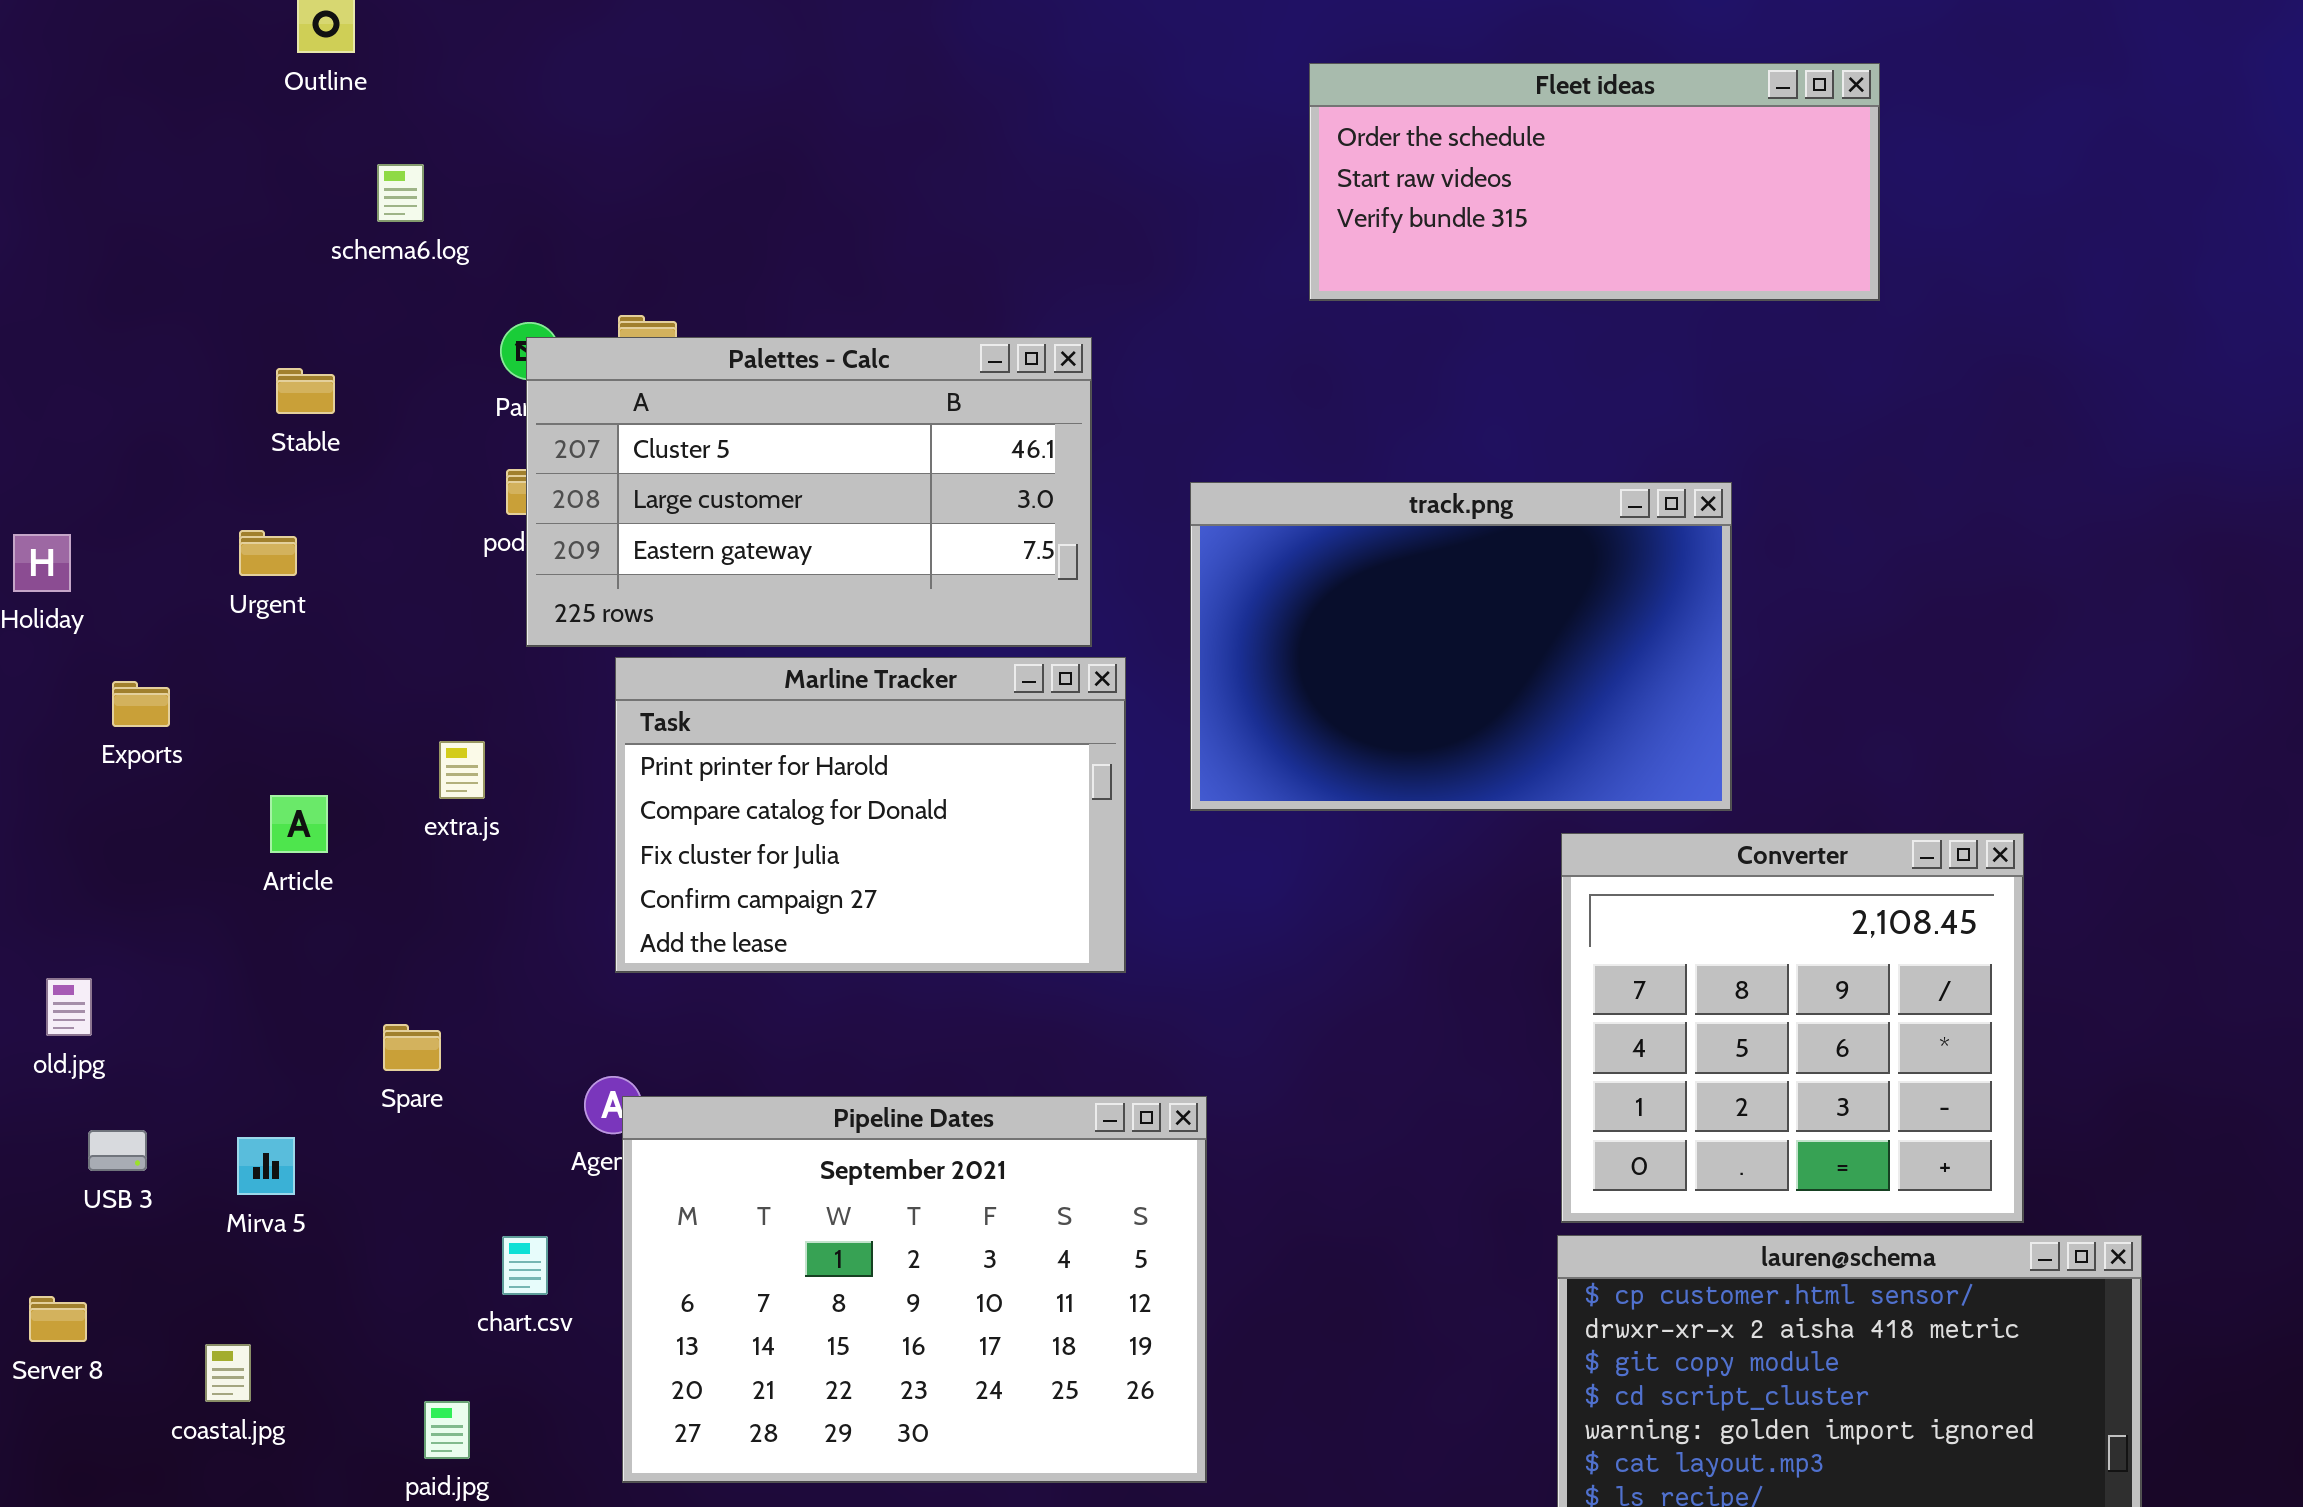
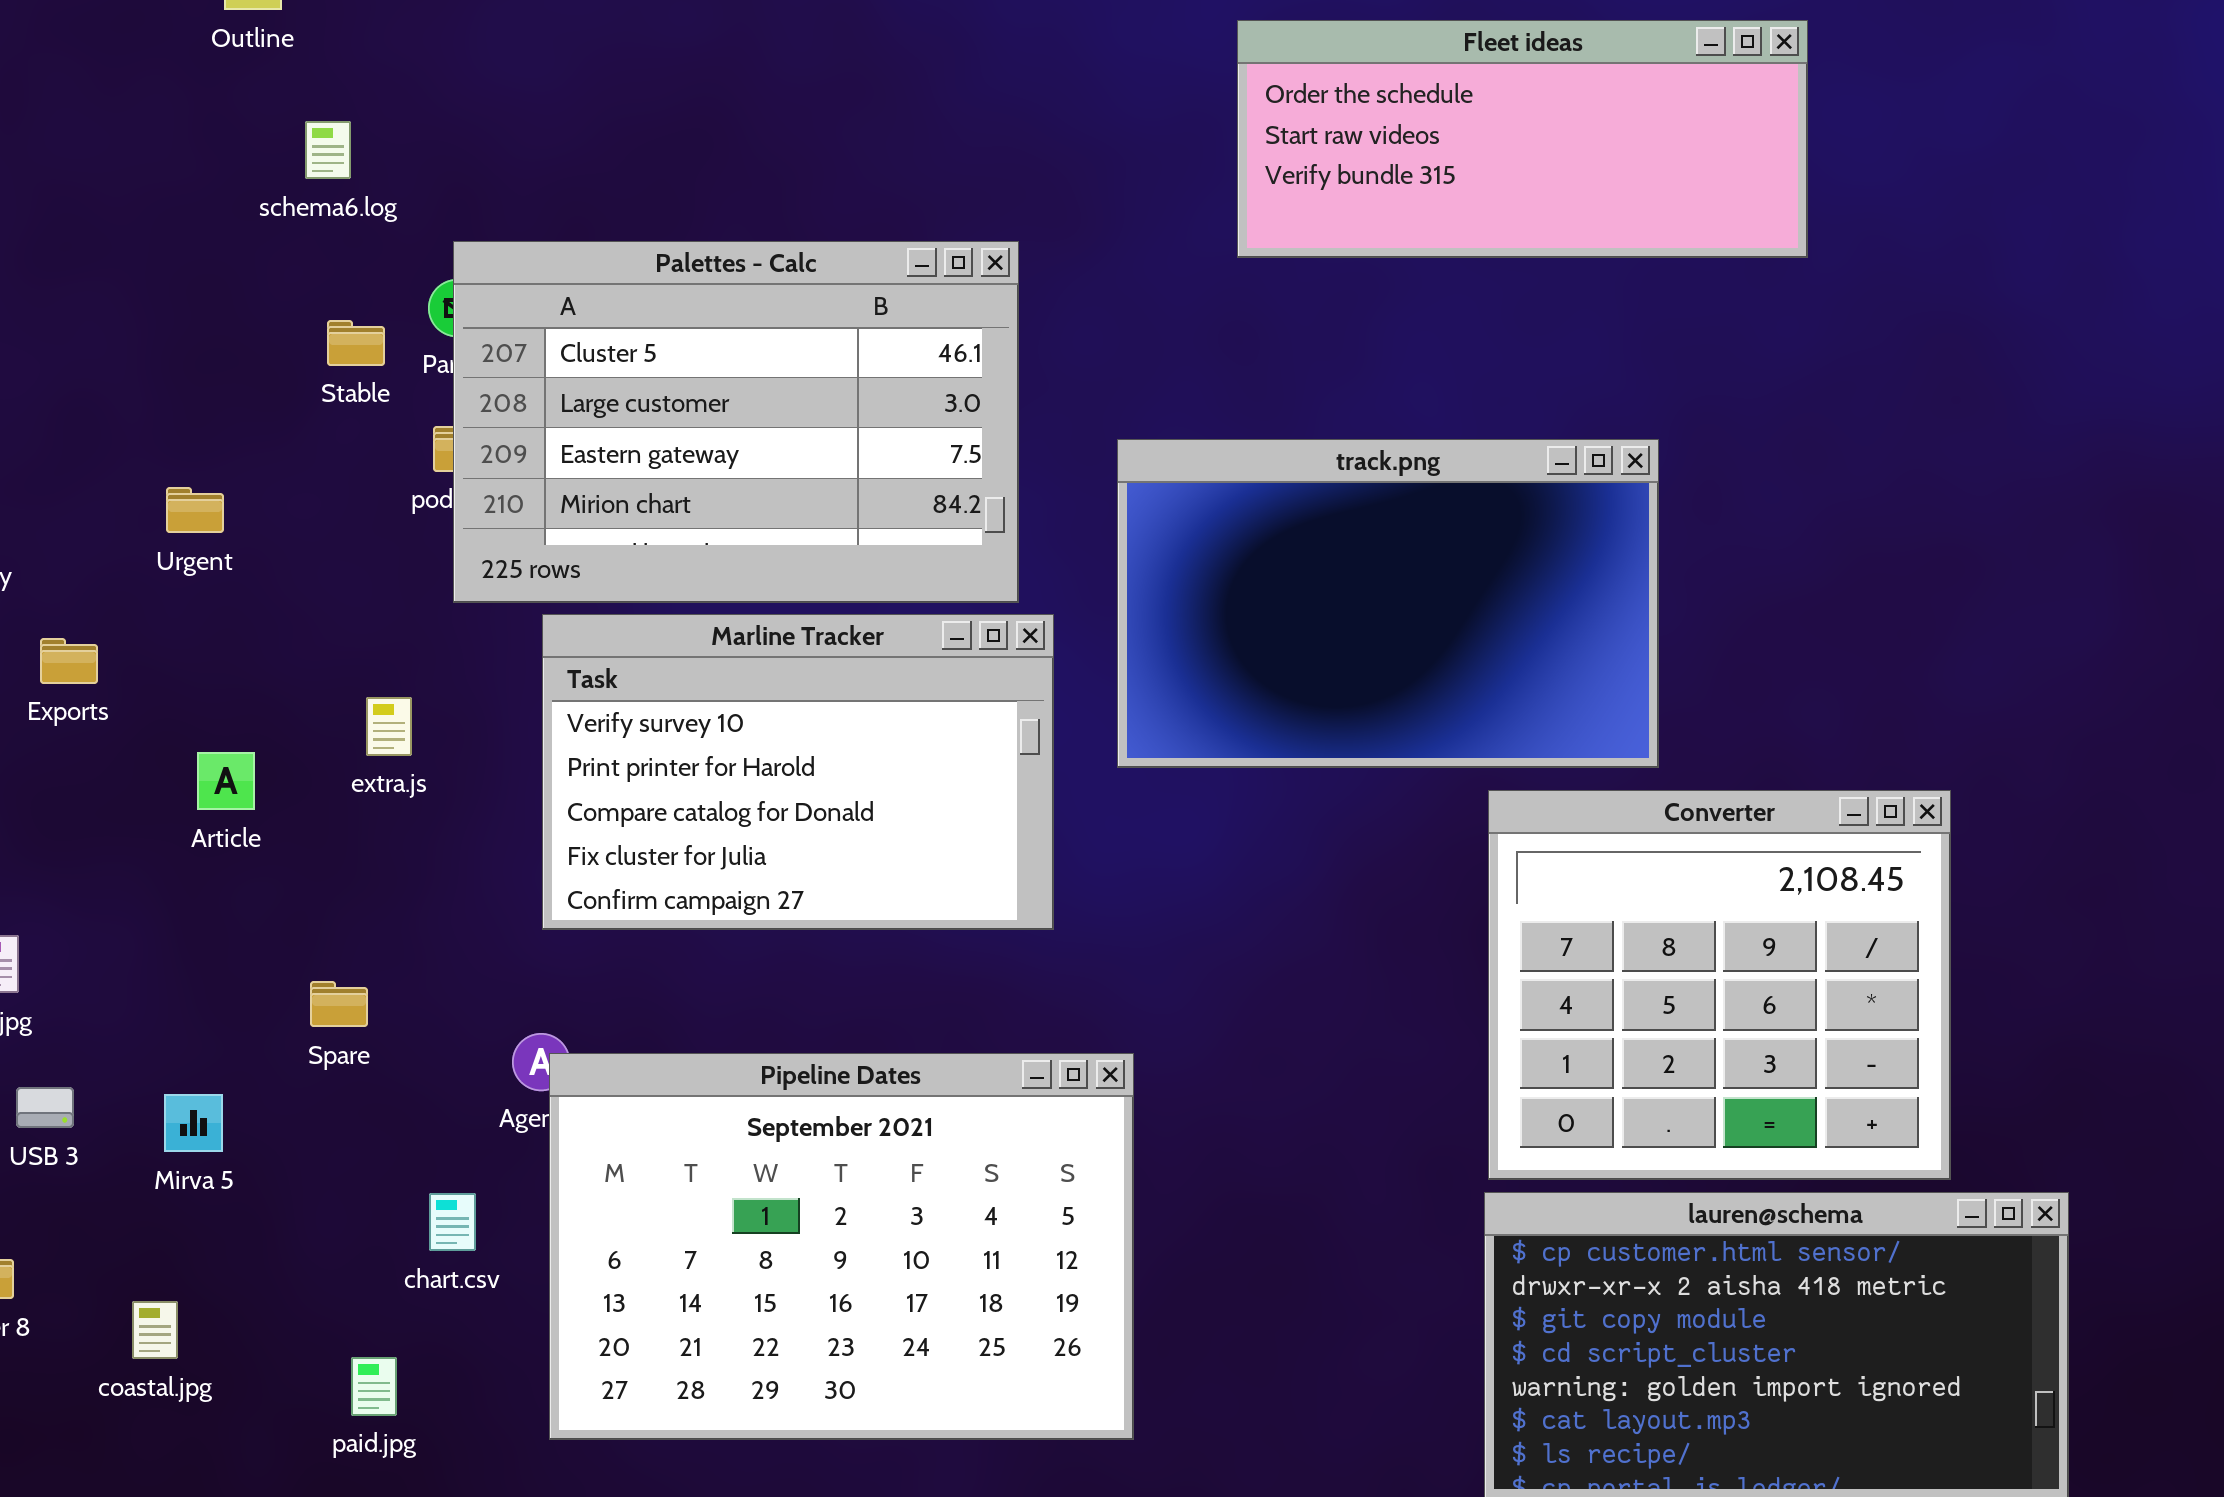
Palettes - Calc: [526,337,1092,647] -> [453,241,1019,603], resized
Stable: [276,368,335,414] -> [327,320,385,366], moved
Marline Tracker: [615,657,1126,973] -> [542,614,1054,930], scrolled up 1 row

